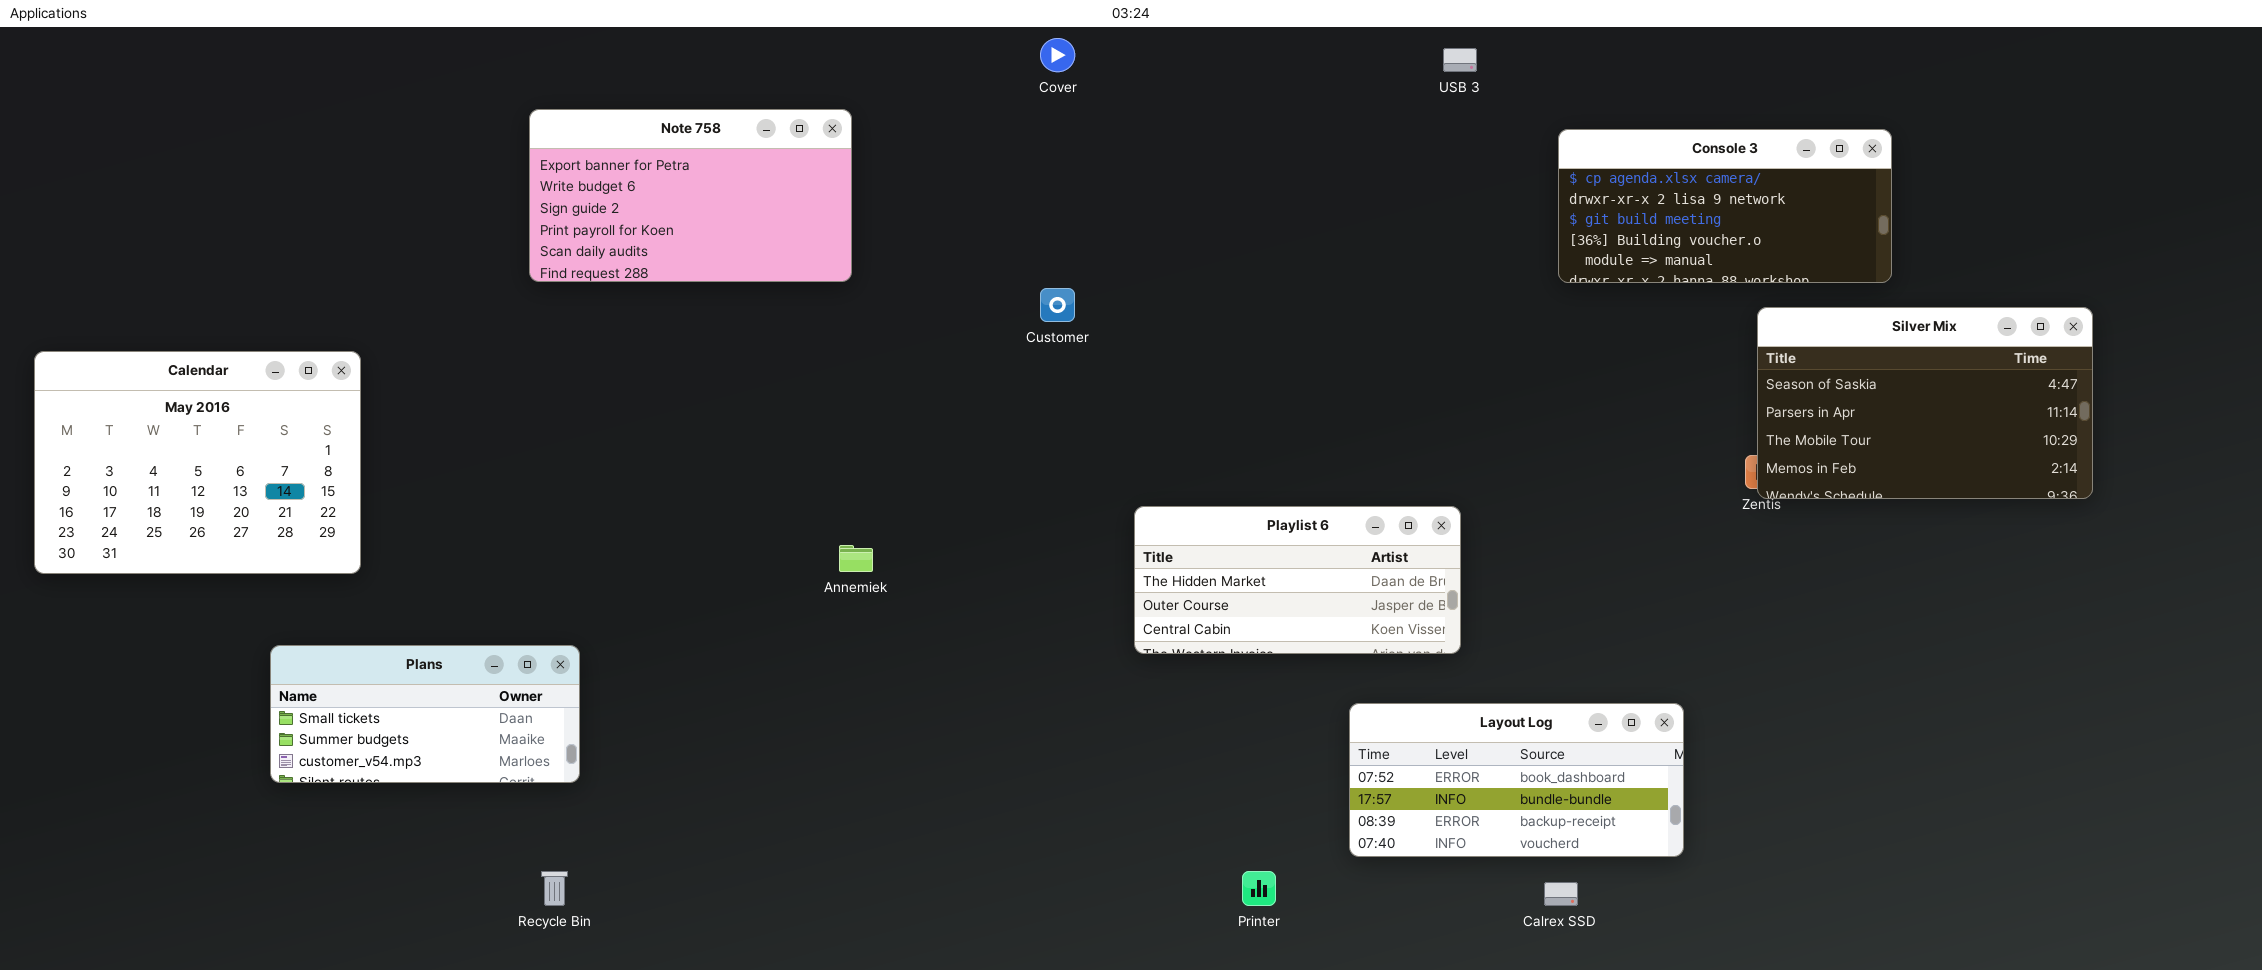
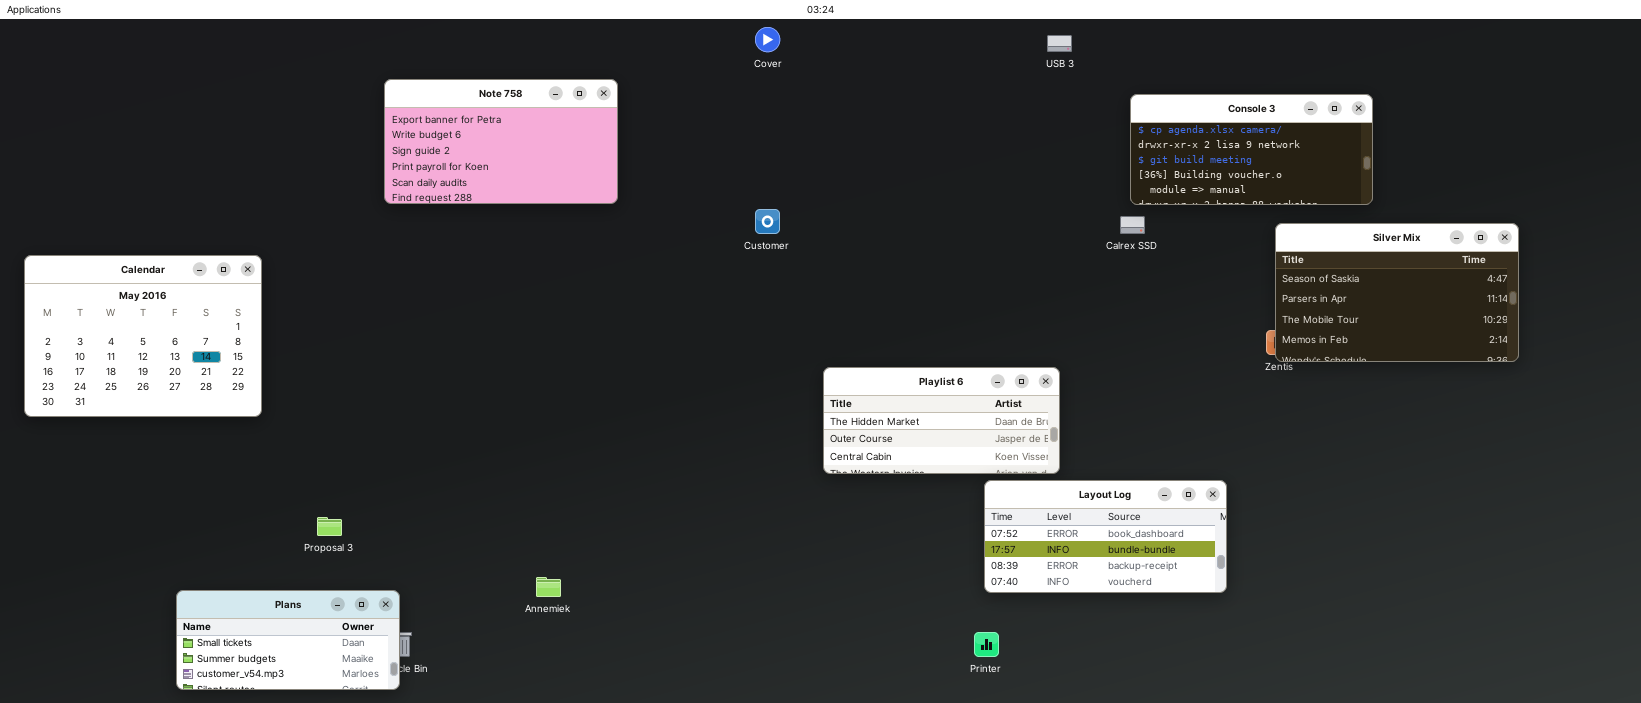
Annemiek: [839,545,873,572] -> [536,577,561,597], moved
Plans: [270,645,580,783] -> [176,590,400,690], moved
Layout Log: [1349,703,1684,857] -> [984,480,1227,593], moved
Printer: [1242,871,1276,906] -> [974,632,999,657], moved
Calrex SSD: [1544,882,1578,906] -> [1120,216,1145,234], moved

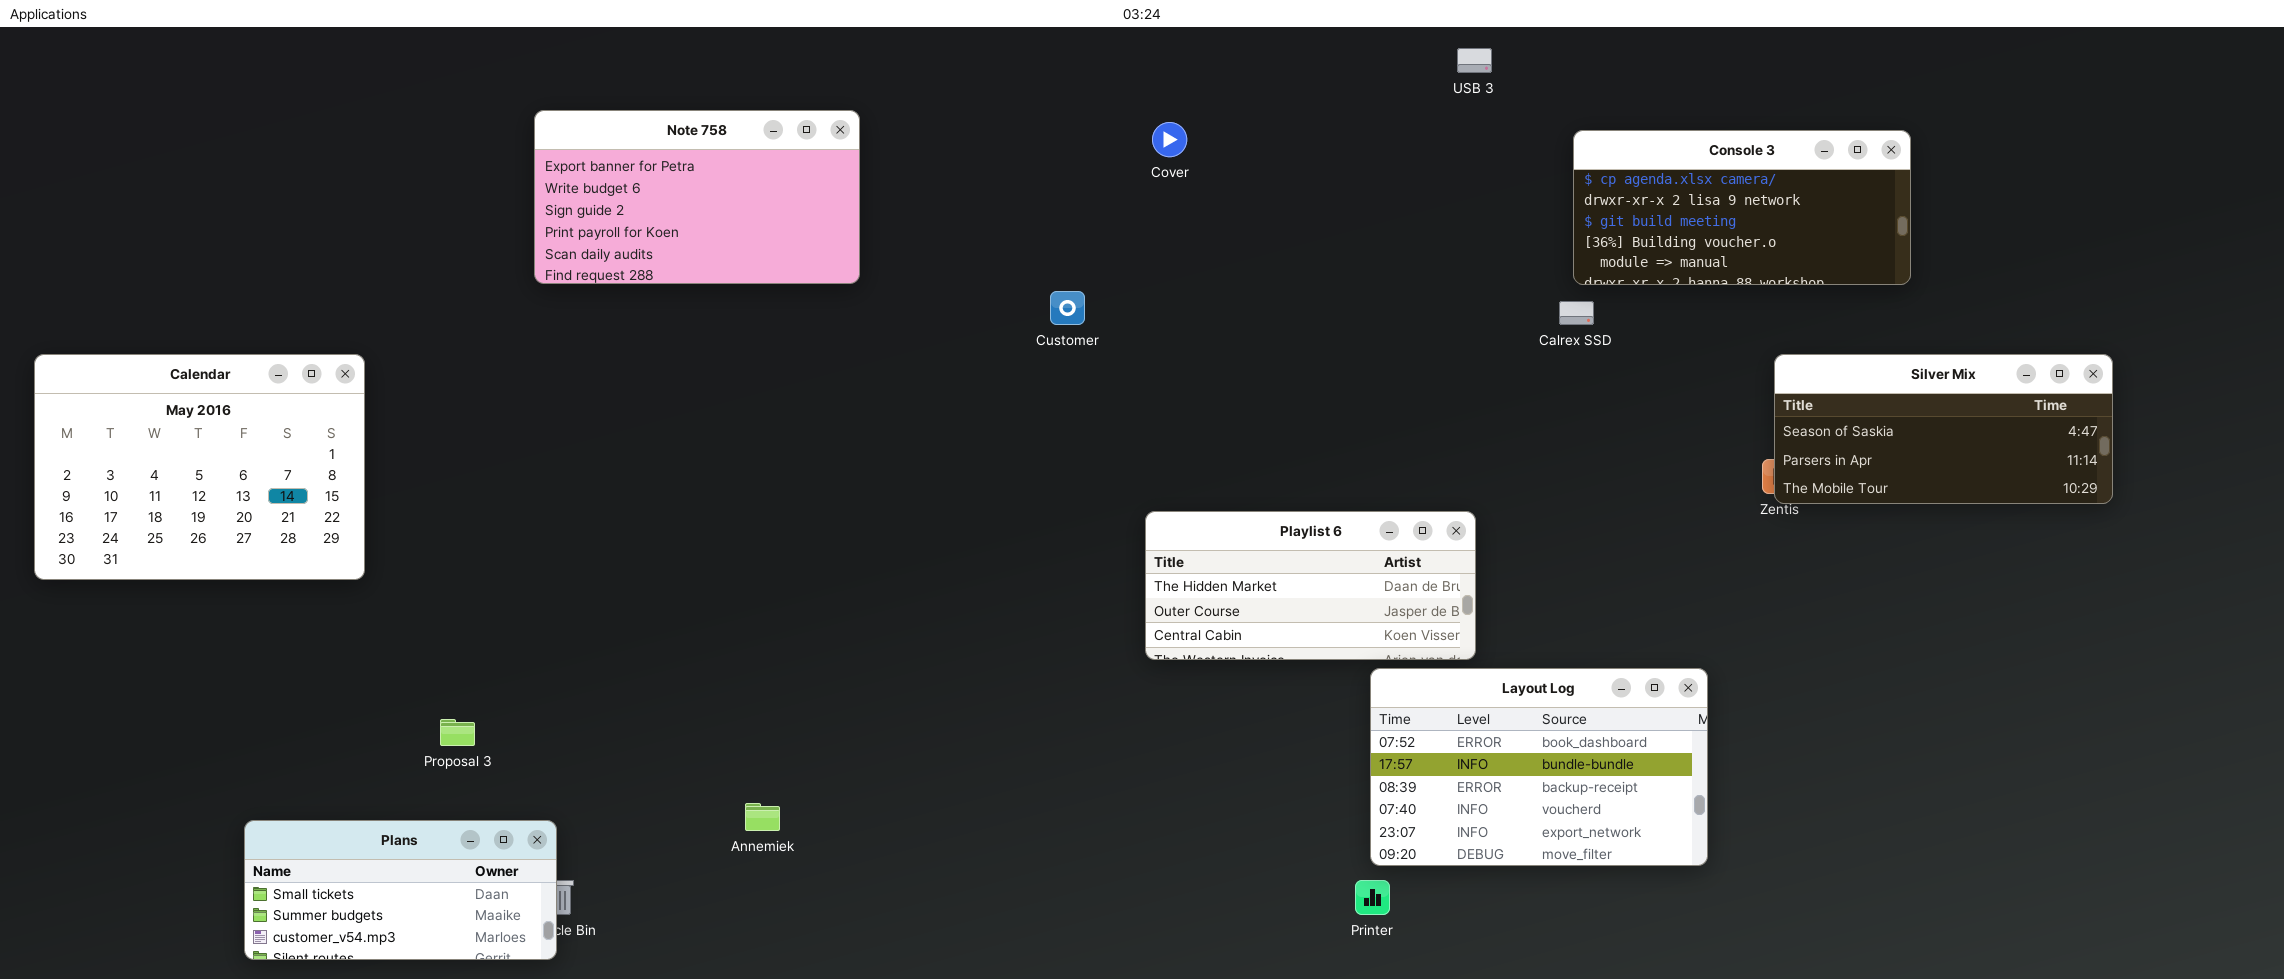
Cover: [755,27,780,52] -> [1152,122,1187,157], moved
Silver Mix: [1275,223,1519,362] -> [1774,354,2113,504], resized
Layout Log: [984,480,1227,593] -> [1370,668,1708,866], resized

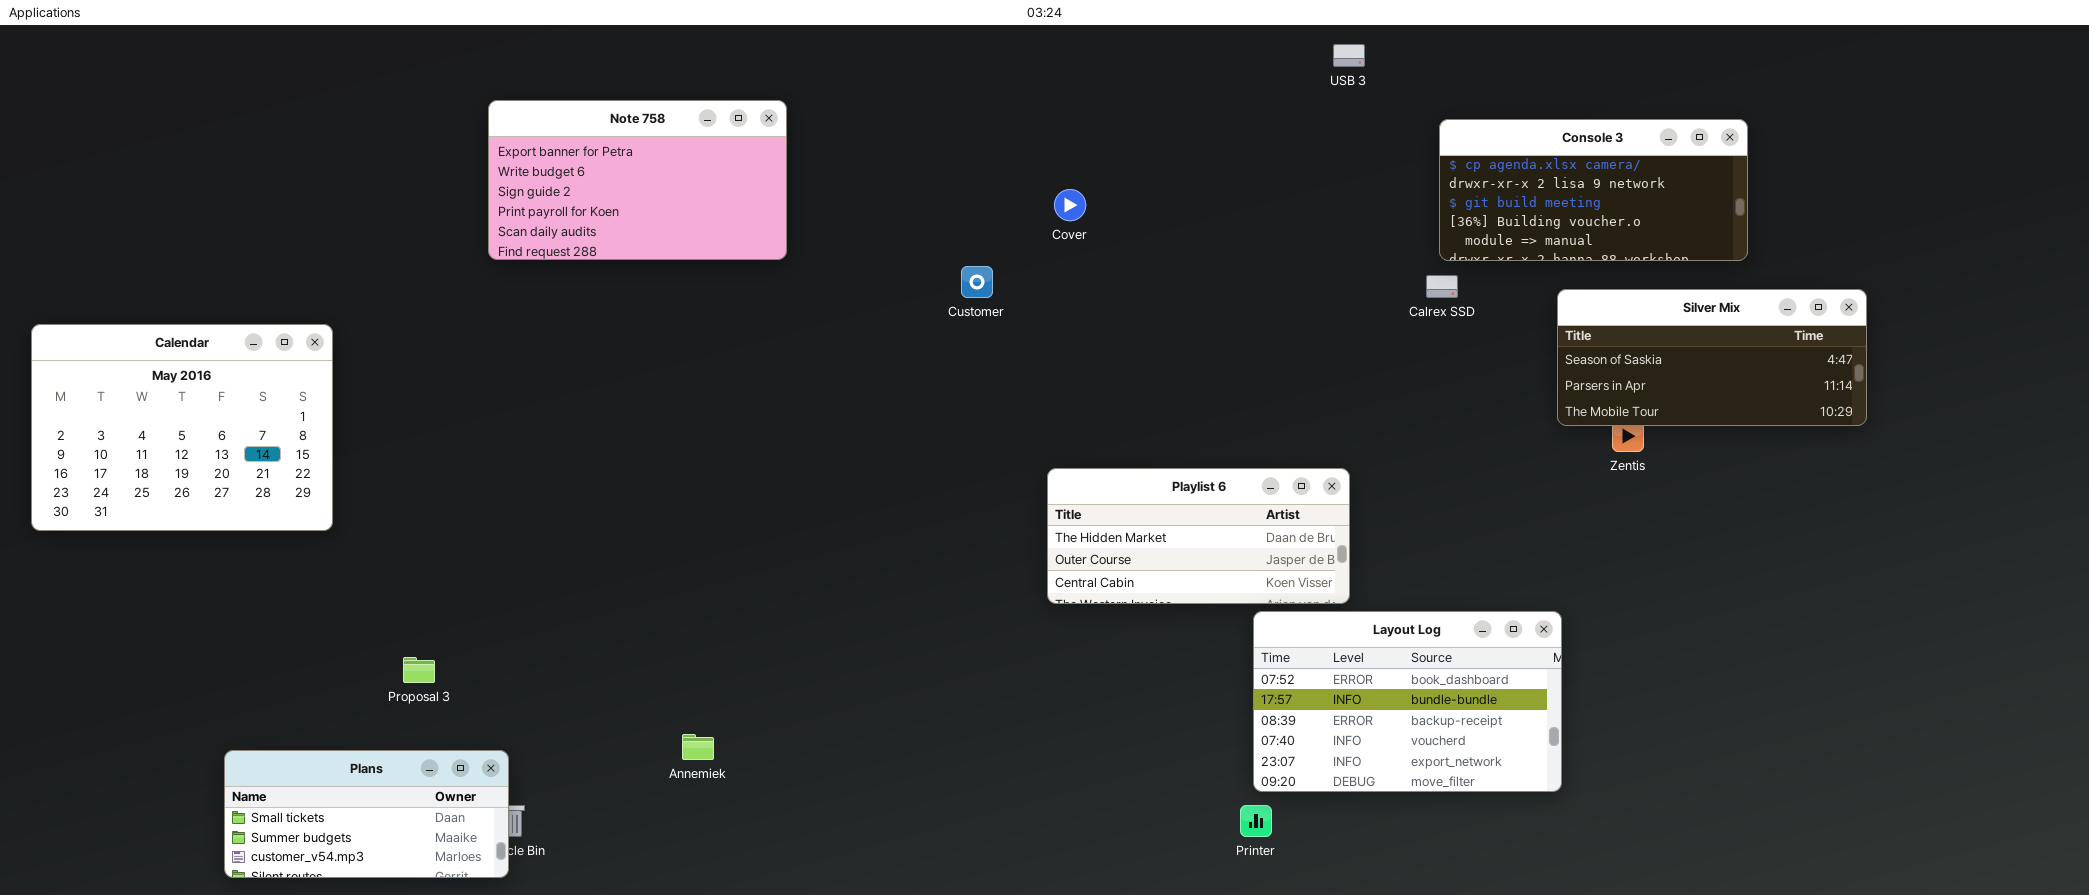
Cover: [1152,122,1187,157] -> [1054,189,1086,221], moved
Silver Mix: [1774,354,2113,504] -> [1557,289,1867,426], moved

